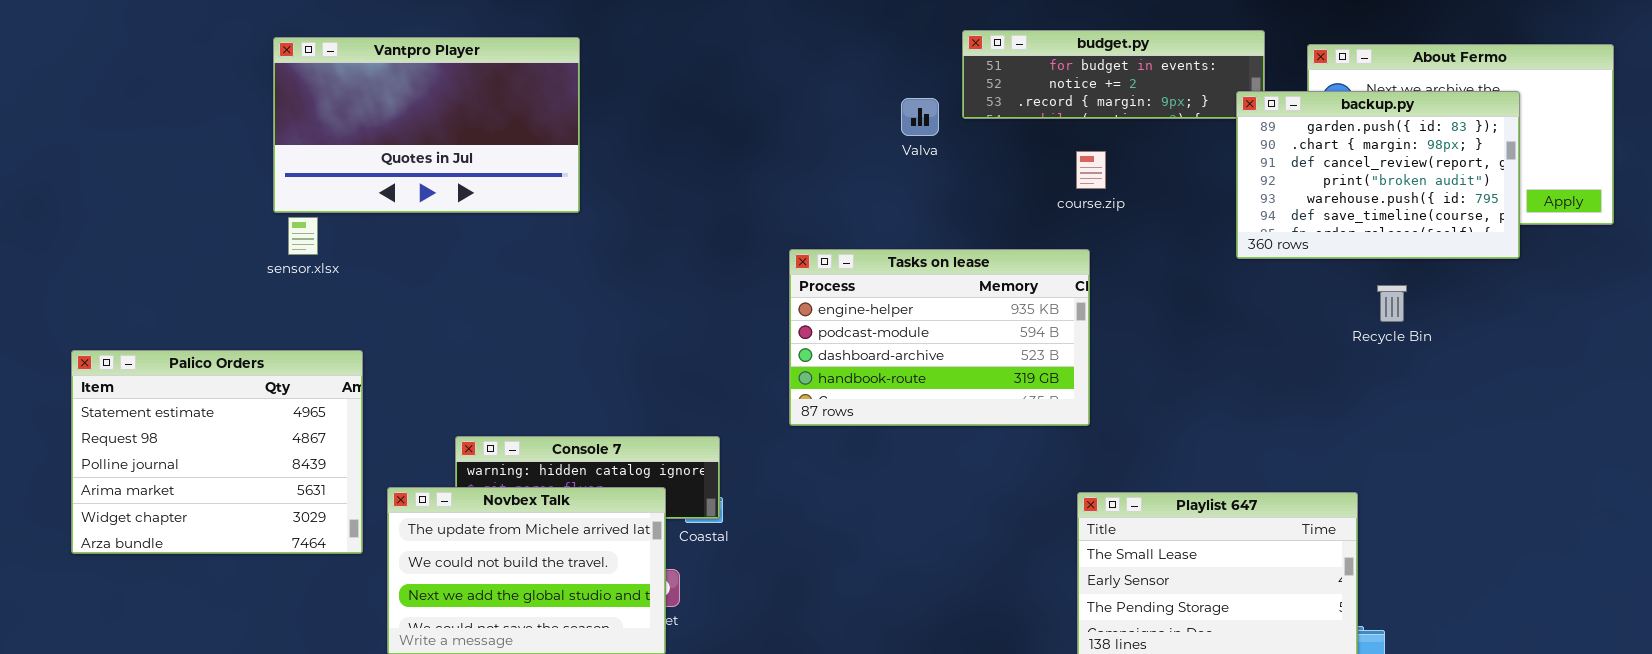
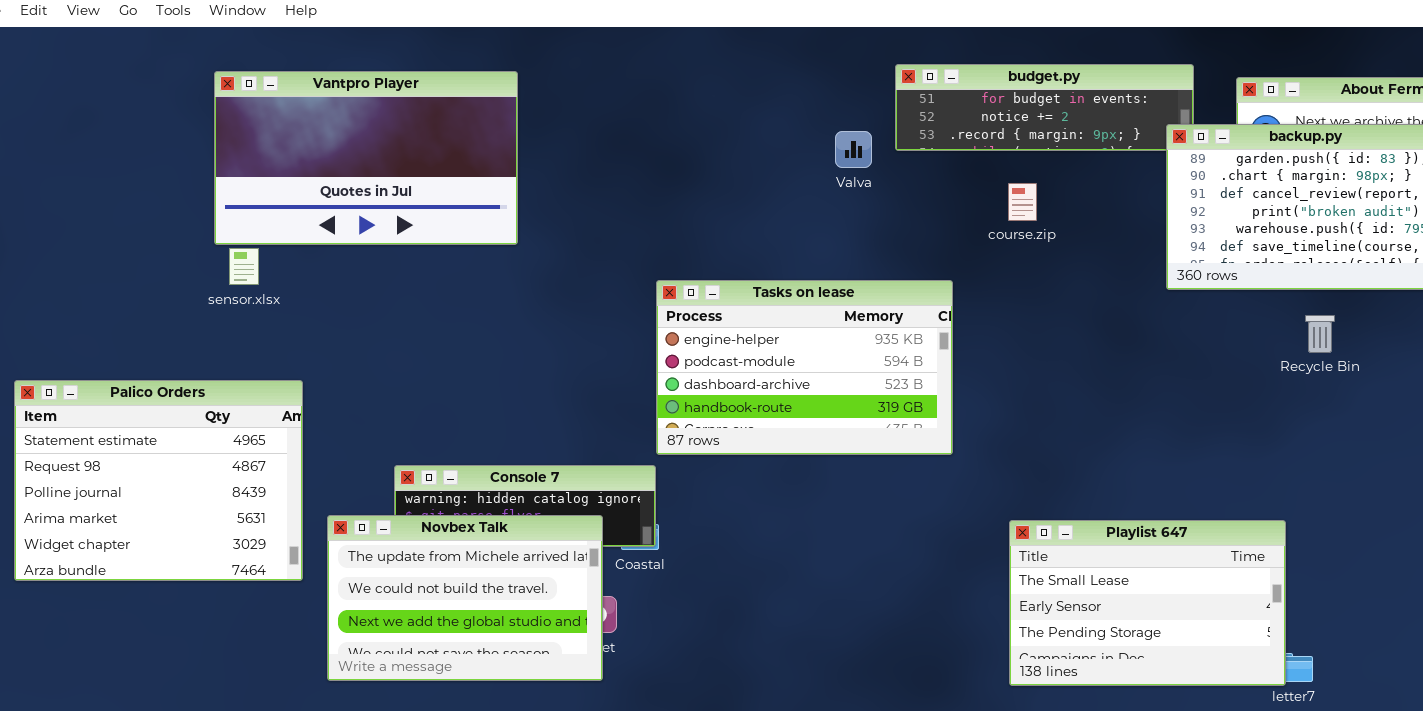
Tasks on lease: [789,249,1090,426] -> [656,280,953,455], moved

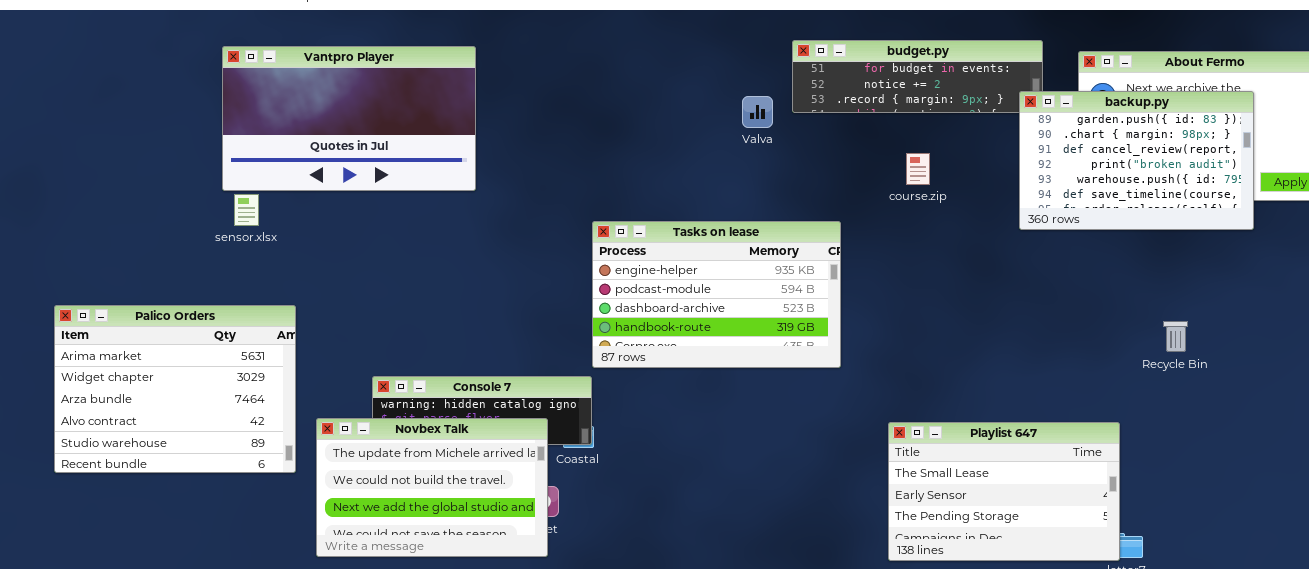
course.zip: [1008,183,1037,221] -> [906,153,930,185], moved
Recycle Bin: [1305,315,1335,353] -> [1163,321,1188,352], moved
Palico Orders: [14,380,303,581] -> [54,305,296,473], scrolled down 3 rows

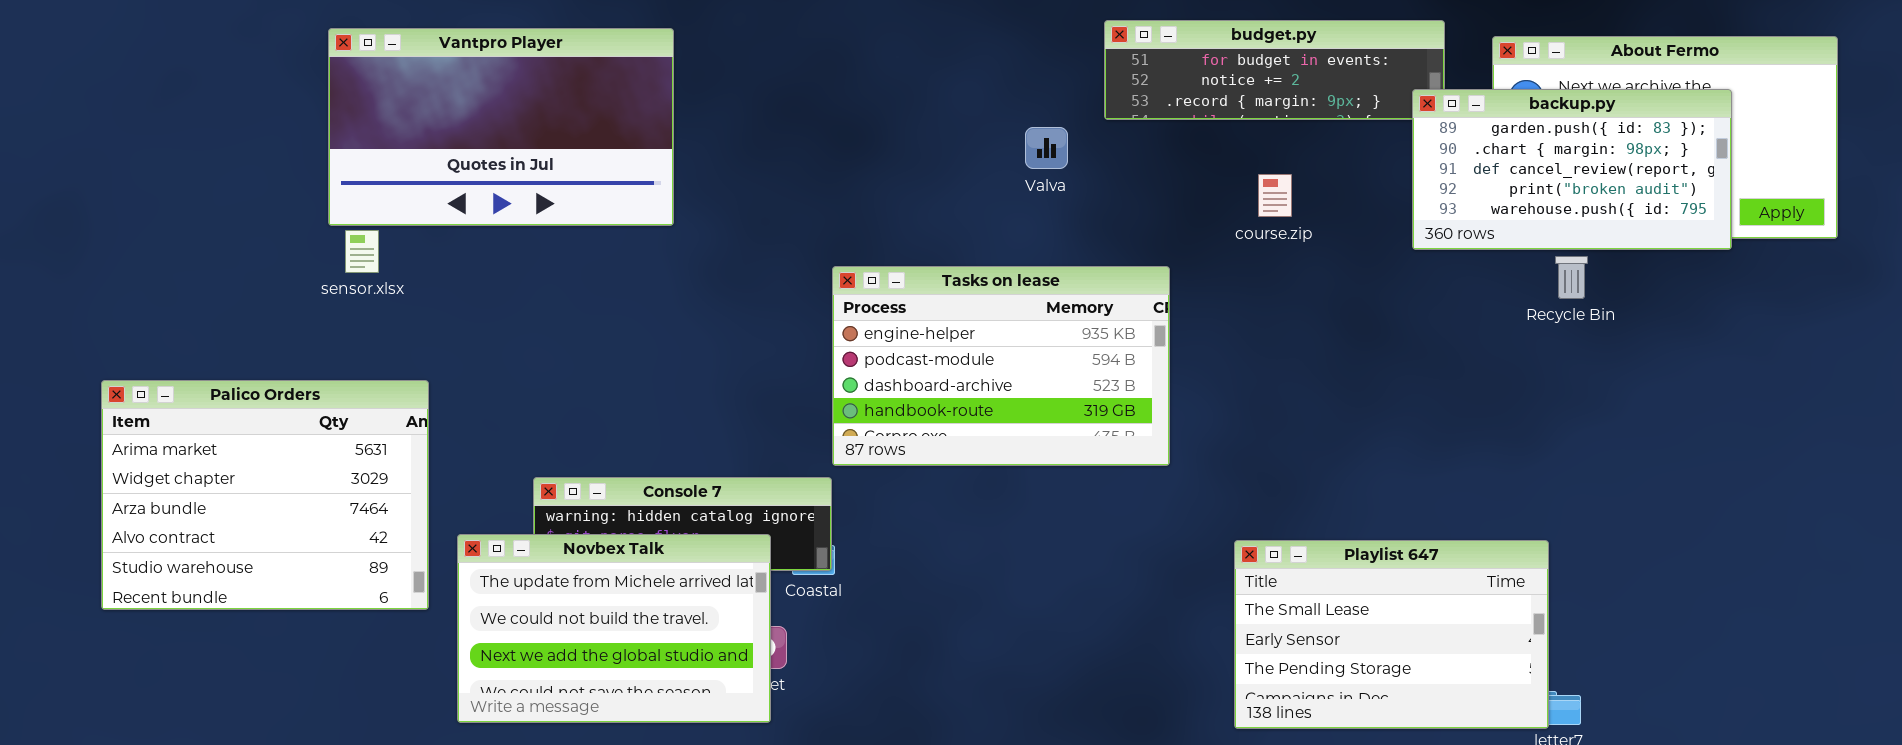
backup.py: [1019,91,1254,230] -> [1412,89,1732,250], resized
Valva: [742,96,773,128] -> [1025,127,1068,169], moved
Recycle Bin: [1163,321,1188,352] -> [1555,256,1588,299], moved

